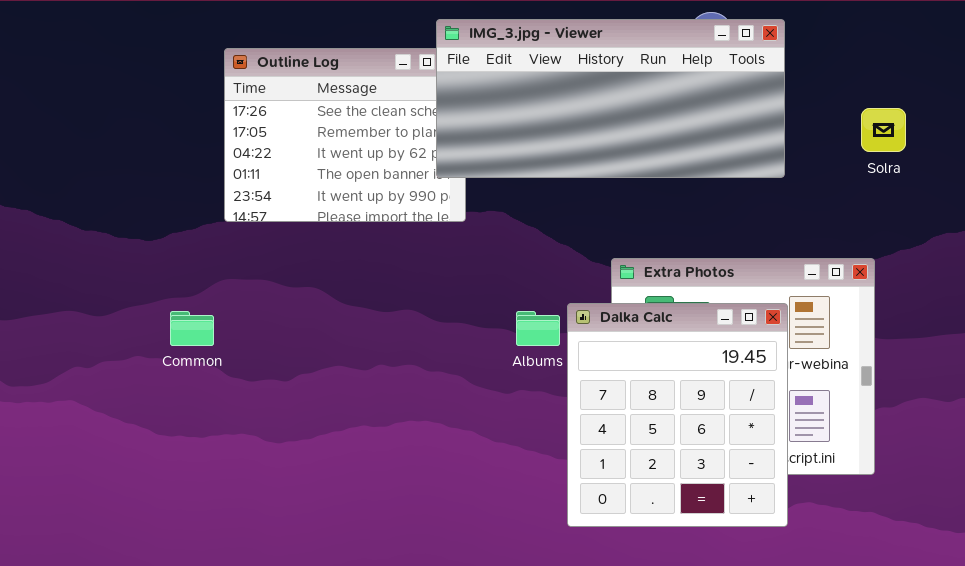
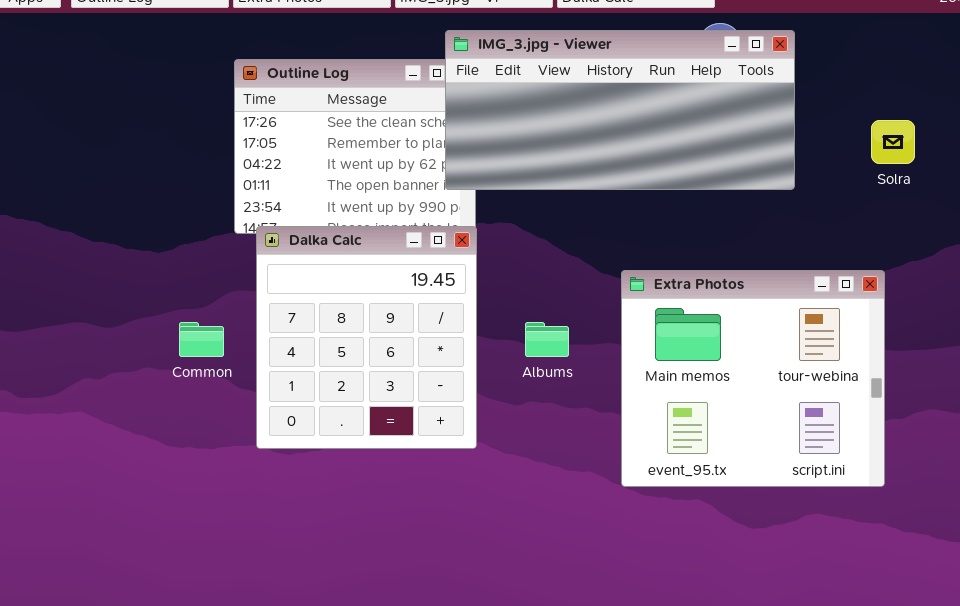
Dalka Calc: [567,303,788,527] -> [256,226,477,449], moved

